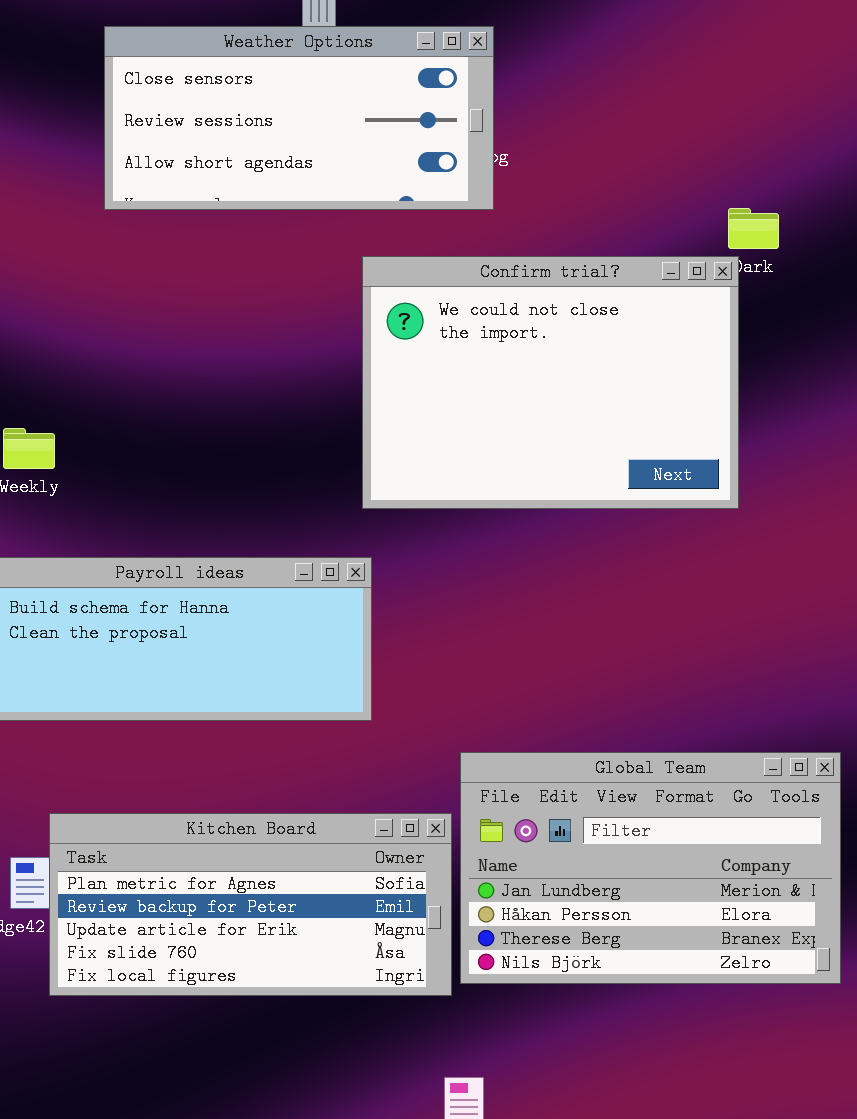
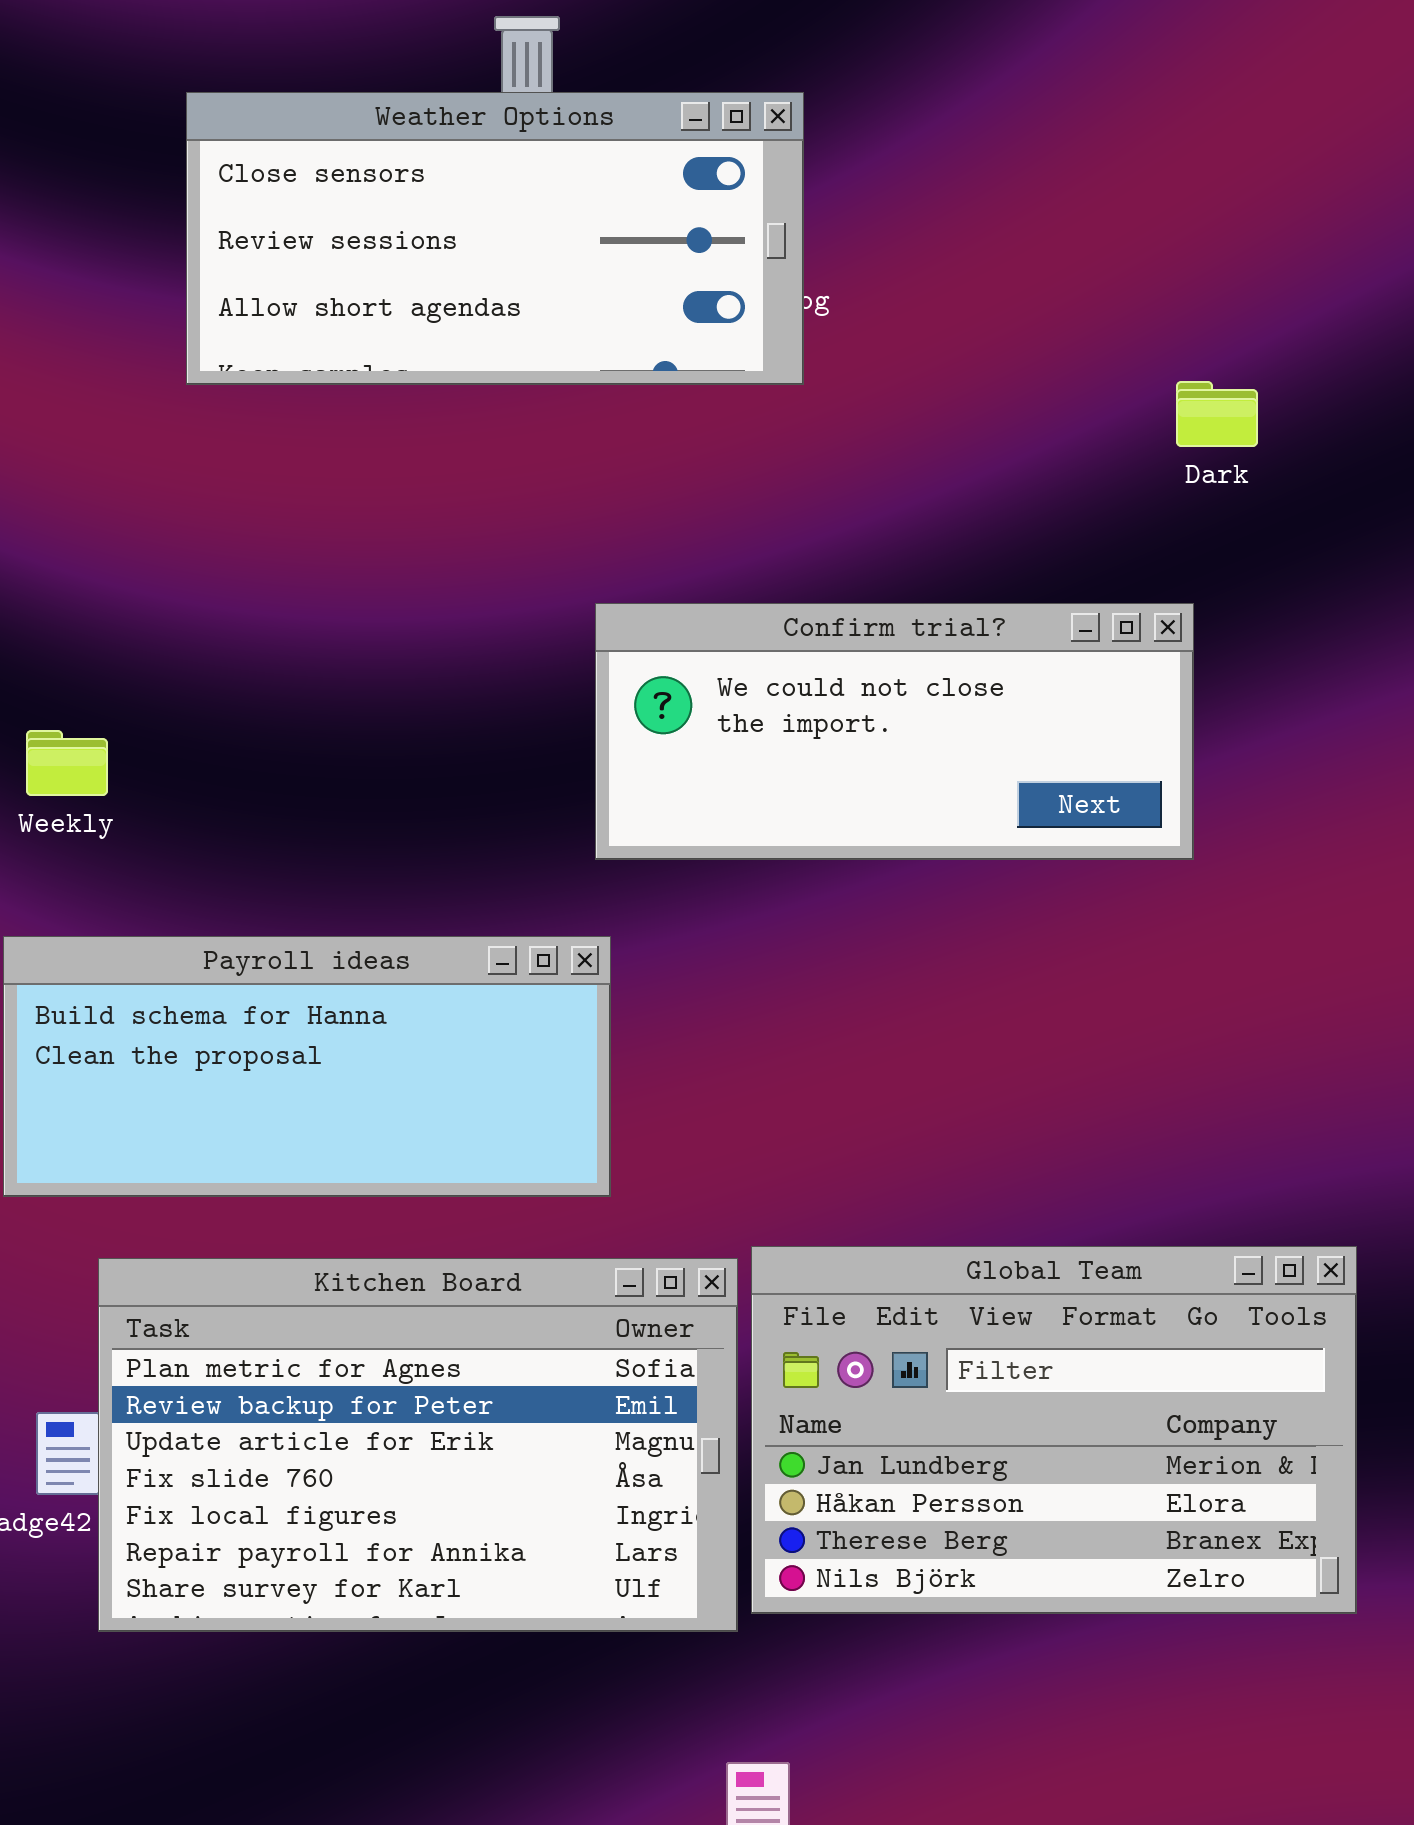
Confirm trial?: [362,256,739,509] -> [595,603,1194,860], resized
Kitchen Board: [49,813,452,996] -> [98,1258,738,1632], resized

